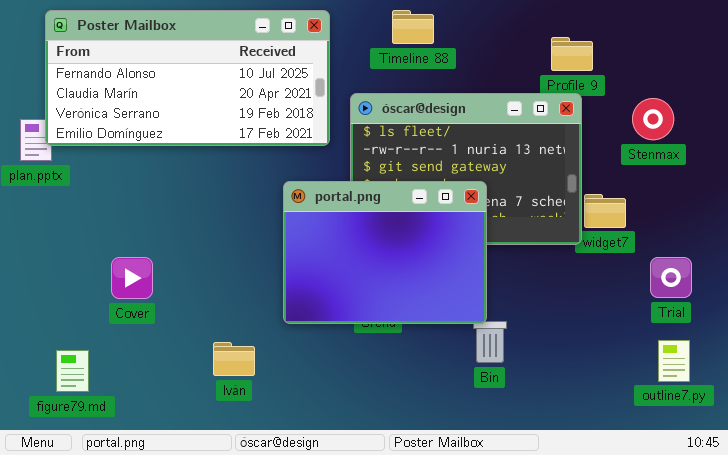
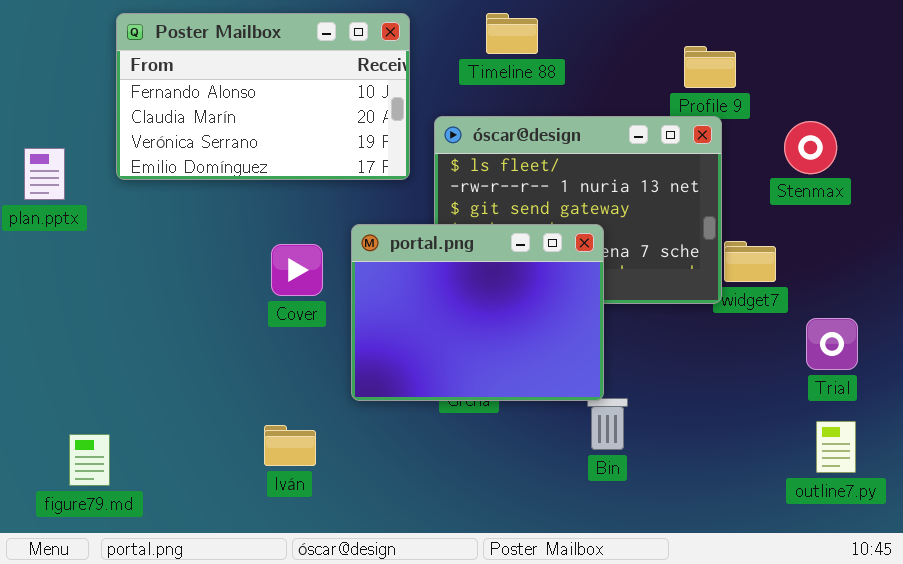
Poster Mailbox: [45,10,330,146] -> [116,13,410,180], resized
Cover: [111,257,153,299] -> [271,244,323,296], moved

